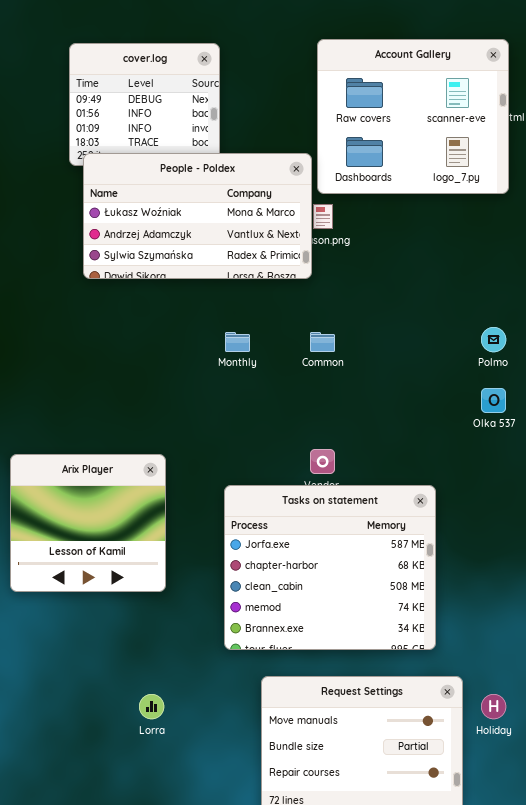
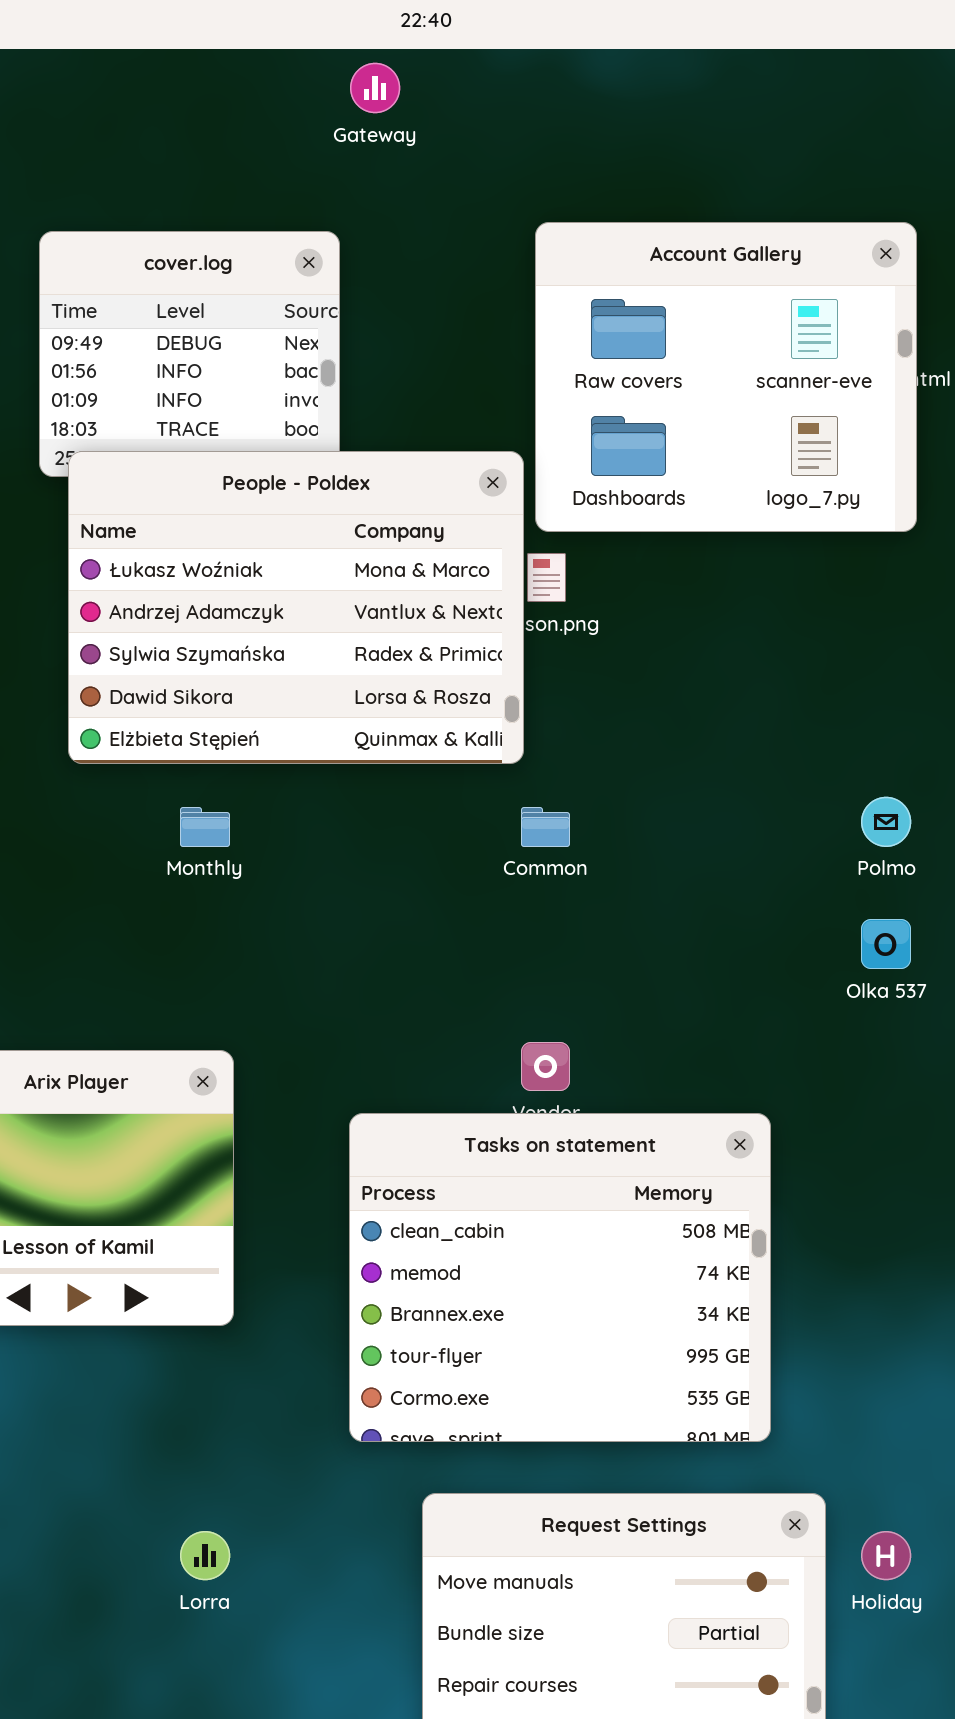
People - Poldex: [83,153,312,279] -> [68,451,524,764], resized
Monthly: [225,332,250,352] -> [180,807,230,847], moved
Tasks on statement: [224,485,436,650] -> [349,1113,771,1442], scrolled down 2 rows

